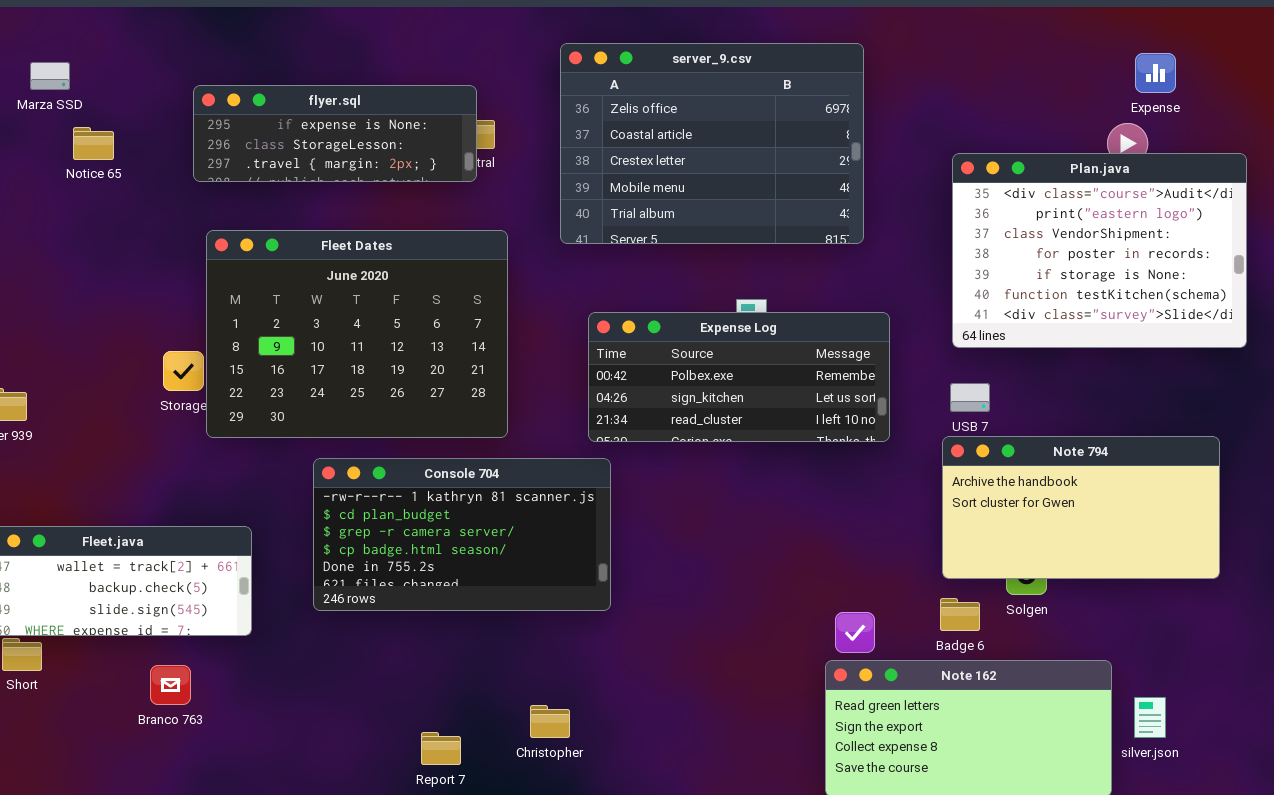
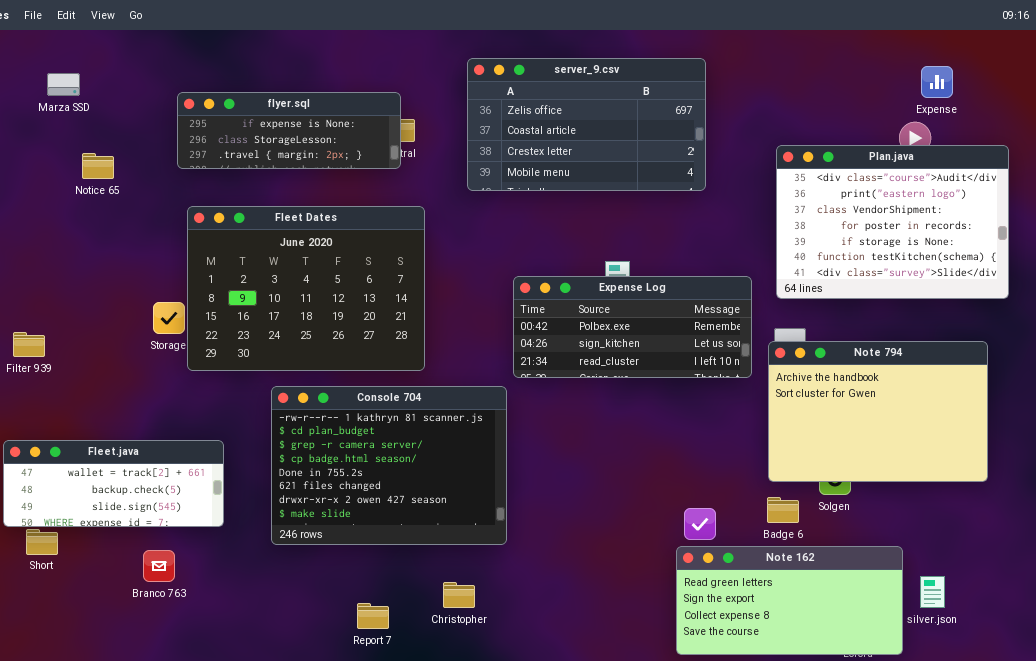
server_9.csv: [560,43,864,244] -> [467,58,706,191], resized
Notice 65: [73,127,114,160] -> [82,153,114,179], moved
Expense Log: [588,312,890,442] -> [513,276,752,378], moved
Note 794: [942,436,1220,579] -> [768,341,988,482], resized
Console 704: [313,458,611,611] -> [271,386,507,545], resized

